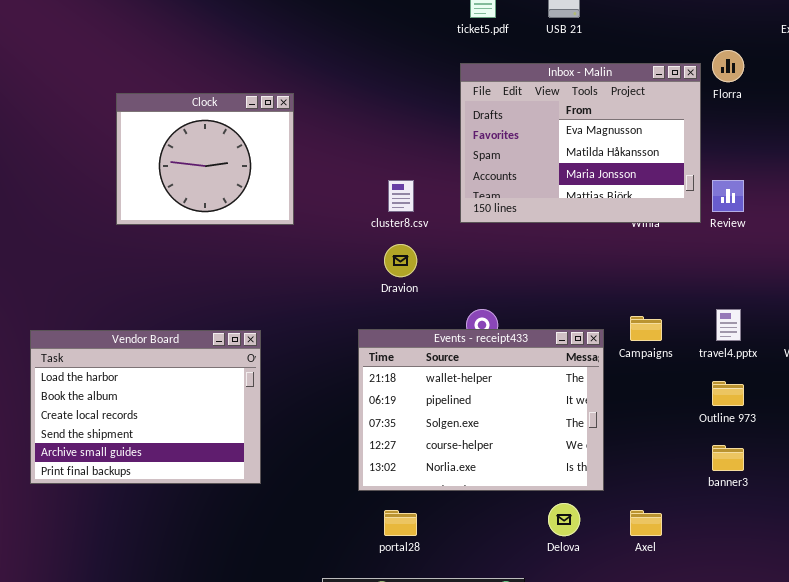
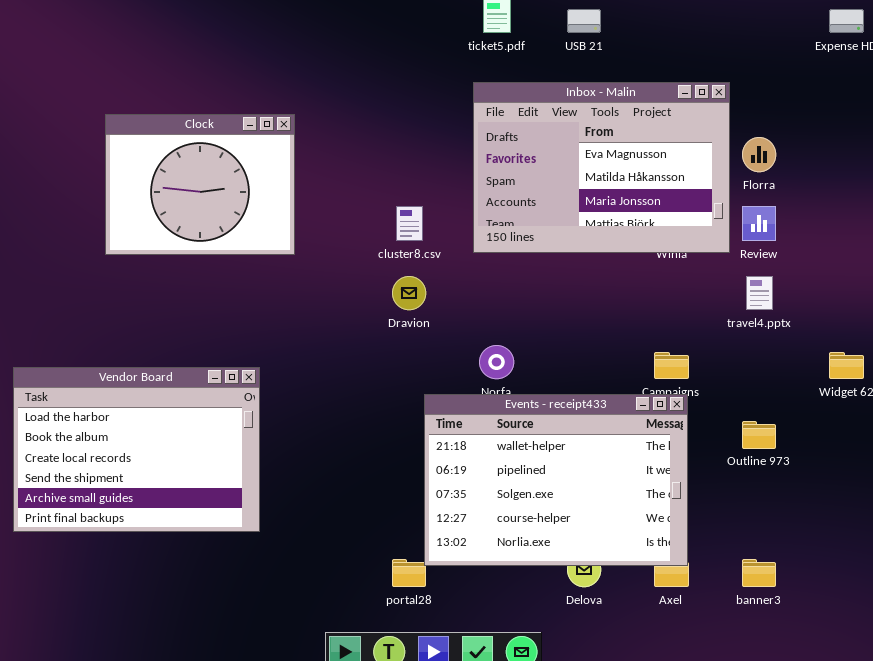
Florra: [712,50,744,82] -> [742,137,776,172], moved
travel4.pptx: [716,309,741,341] -> [746,276,773,310], moved
Events - receipt433: [358,329,604,491] -> [424,394,688,566], moved
banner3: [712,445,744,471] -> [742,559,776,587], moved

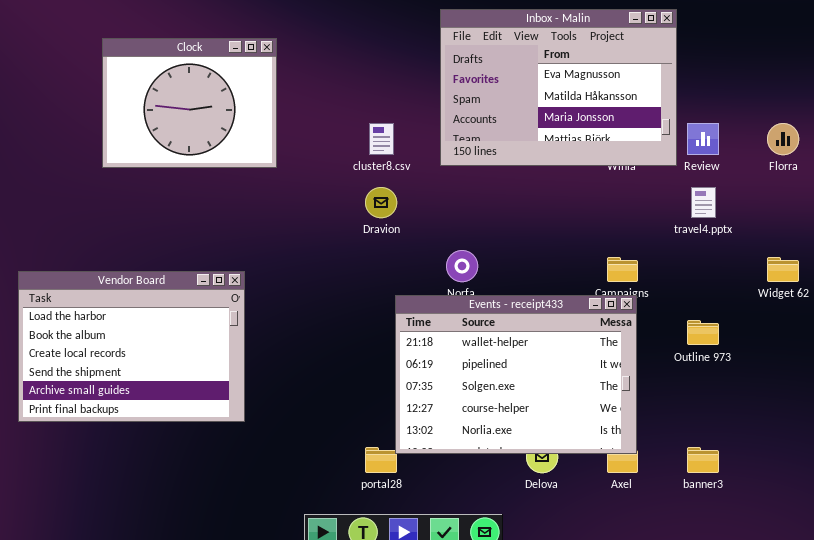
Florra: [742,137,776,172] -> [767,123,799,155], moved

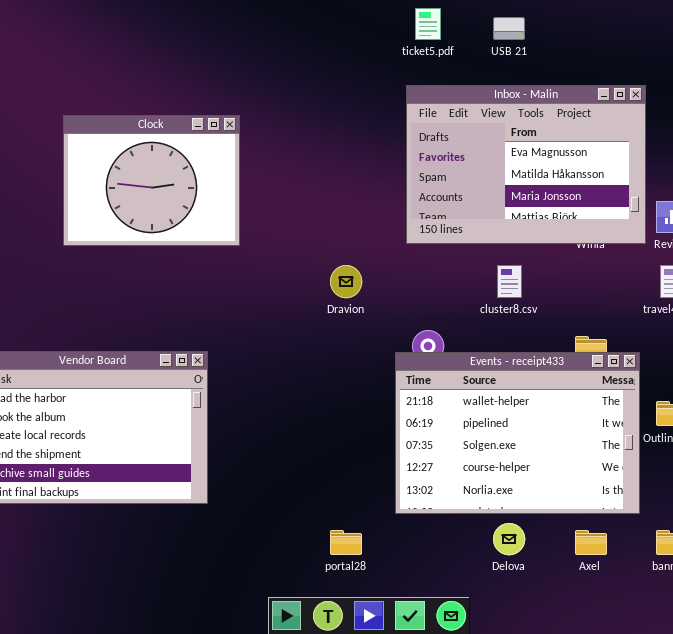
cluster8.csv: [369,123,394,155] -> [497,265,522,298], moved
Events - receipt433: [395,295,637,454] -> [395,352,640,514], moved

